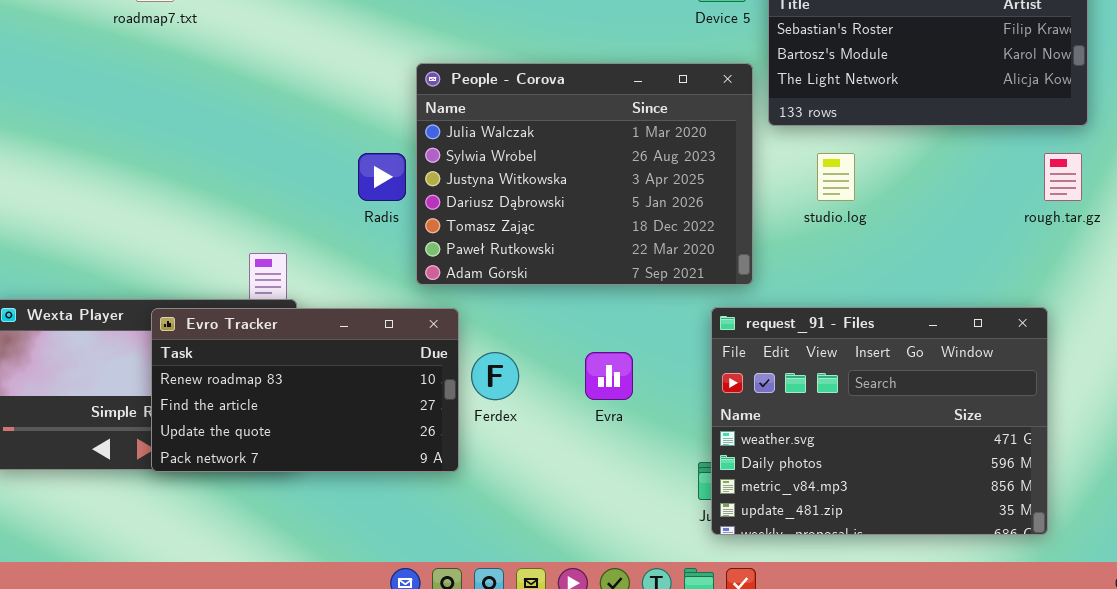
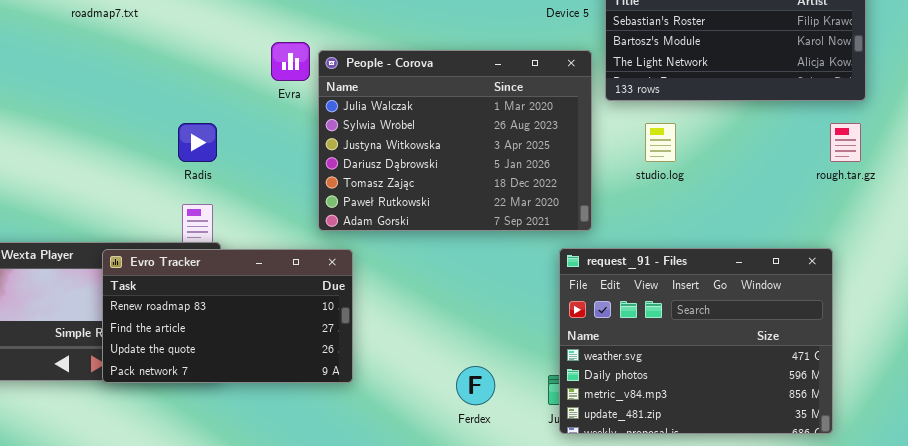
Radis: [358,153,406,201] -> [178,123,217,162], moved
Ferdex: [471,352,519,400] -> [456,366,495,405], moved
Evra: [585,352,633,400] -> [271,42,310,81], moved

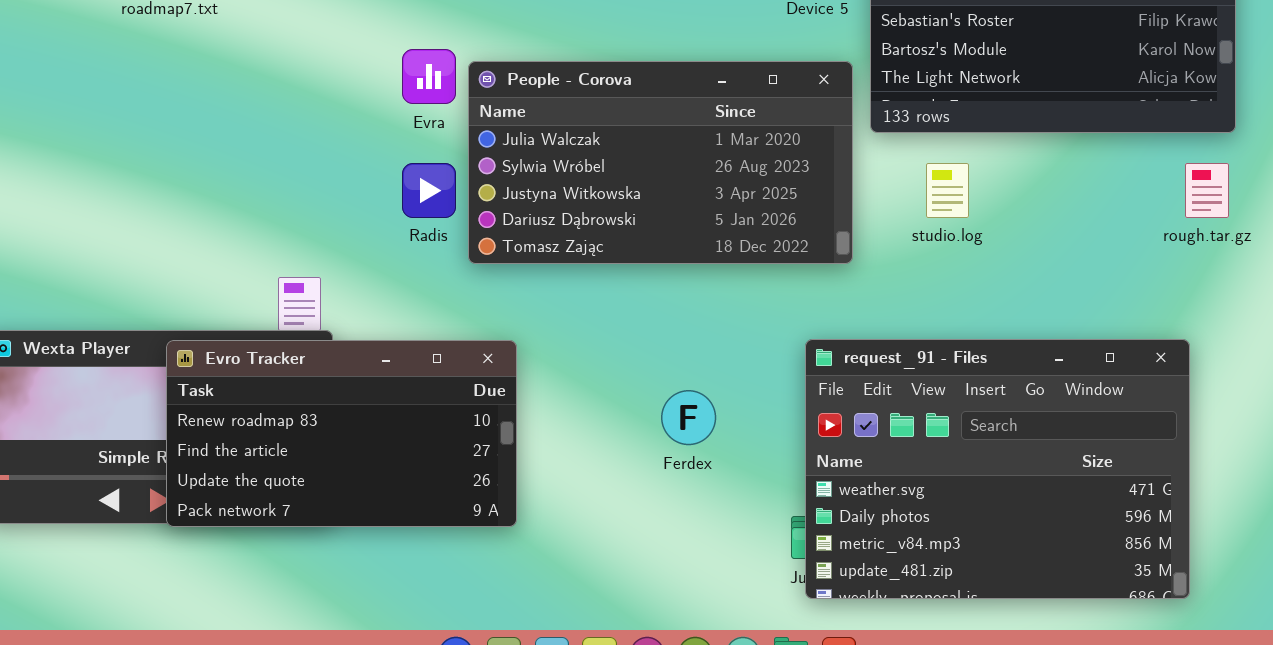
People - Corova: [318,50,592,231] -> [468,61,853,264], resized
Radis: [178,123,217,162] -> [402,163,456,218], moved
Ferdex: [456,366,495,405] -> [661,390,716,445], moved

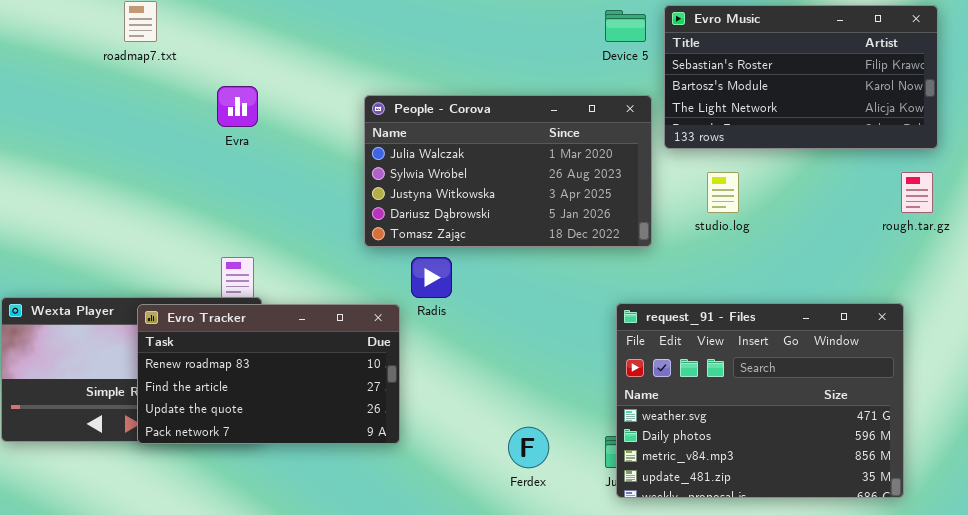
Evra: [402,49,456,104] -> [217,86,258,127], moved
Radis: [402,163,456,218] -> [411,257,452,298], moved
Ferdex: [661,390,716,445] -> [508,427,549,468], moved

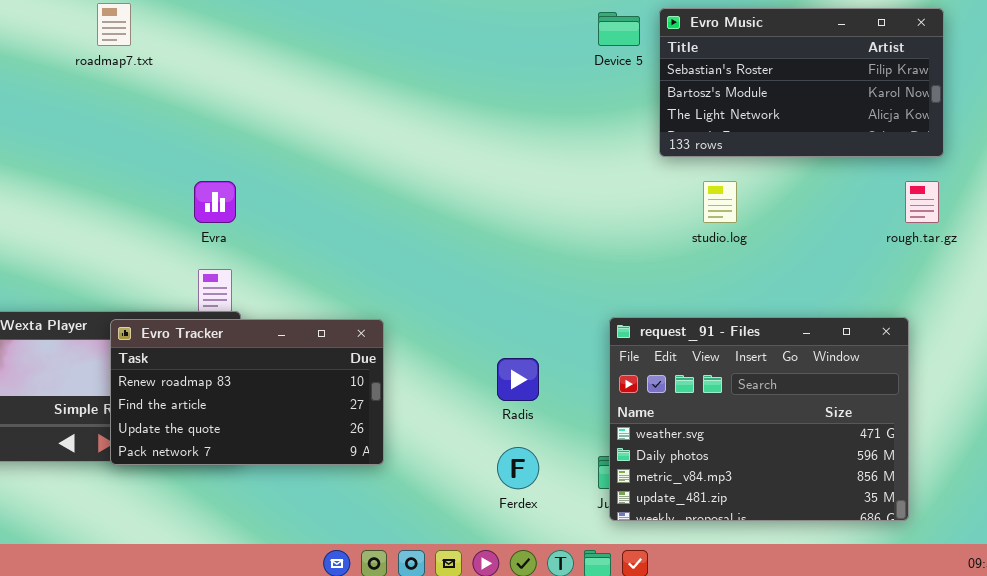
Evra: [217,86,258,127] -> [194,181,236,223], moved
People - Corova: [364,95,652,247] -> none, closed
Radis: [411,257,452,298] -> [497,358,539,401], moved

